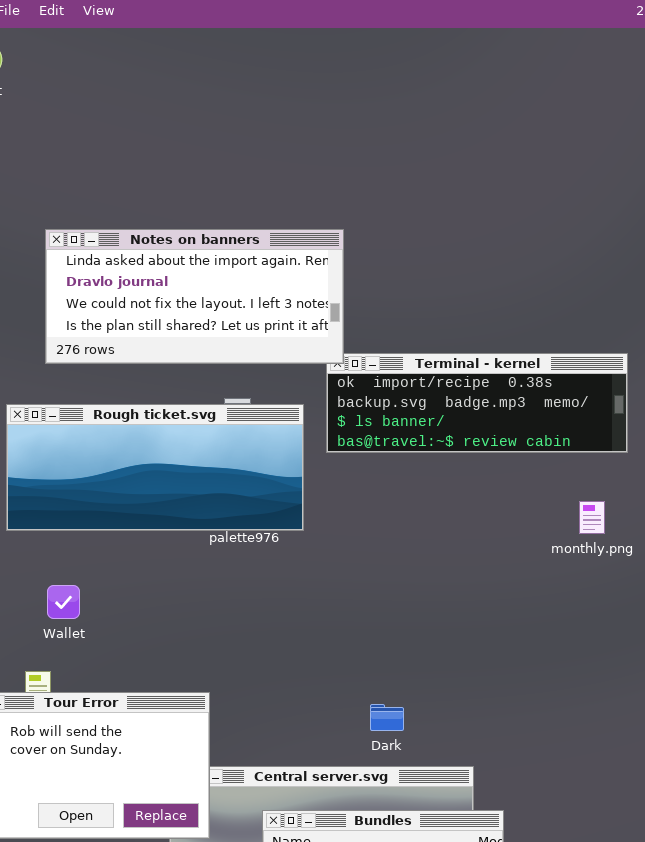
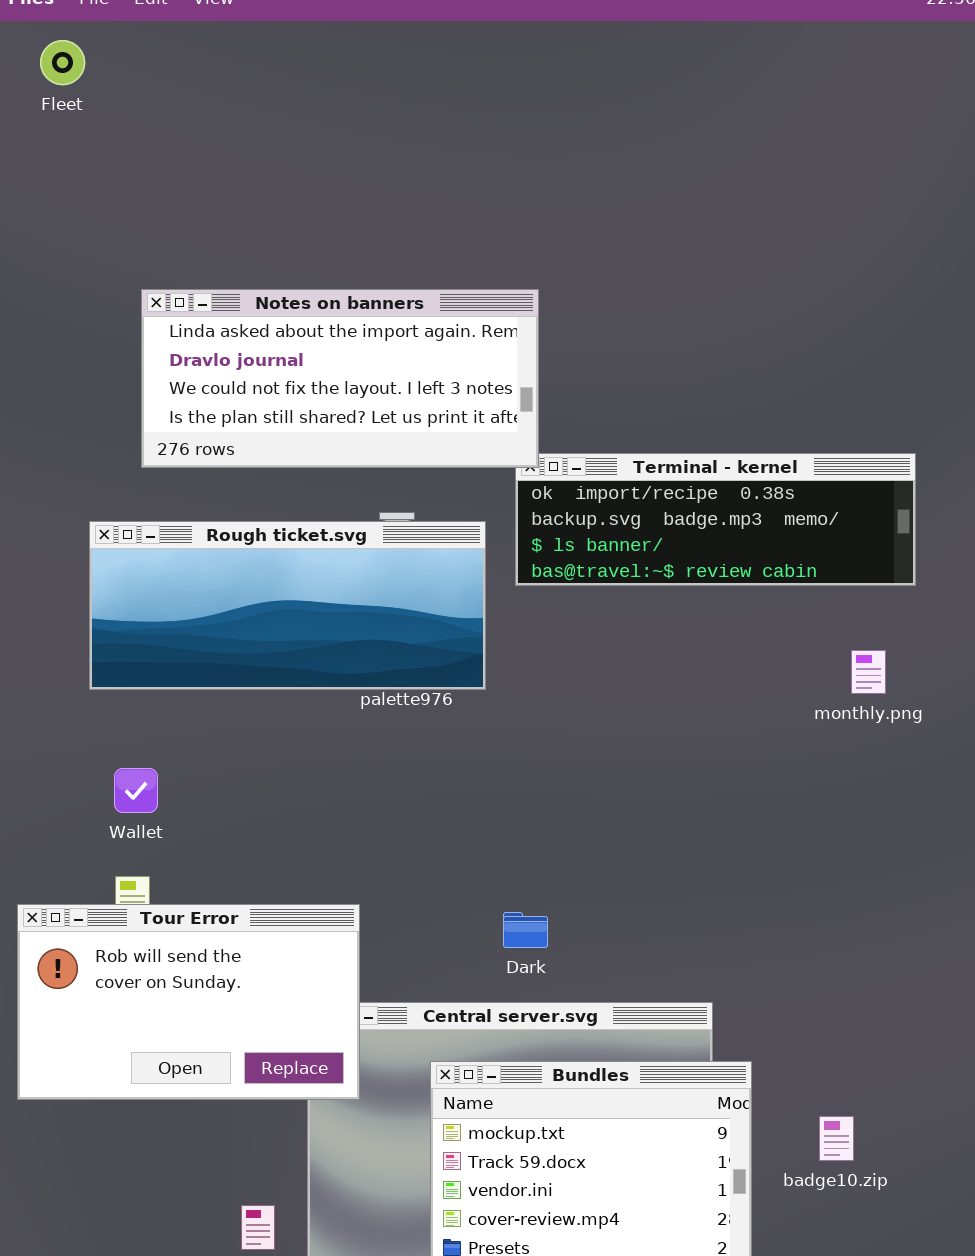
Wallet: [47,585,80,619] -> [114,768,158,813], moved
Dark: [370,704,404,731] -> [503,912,548,948], moved

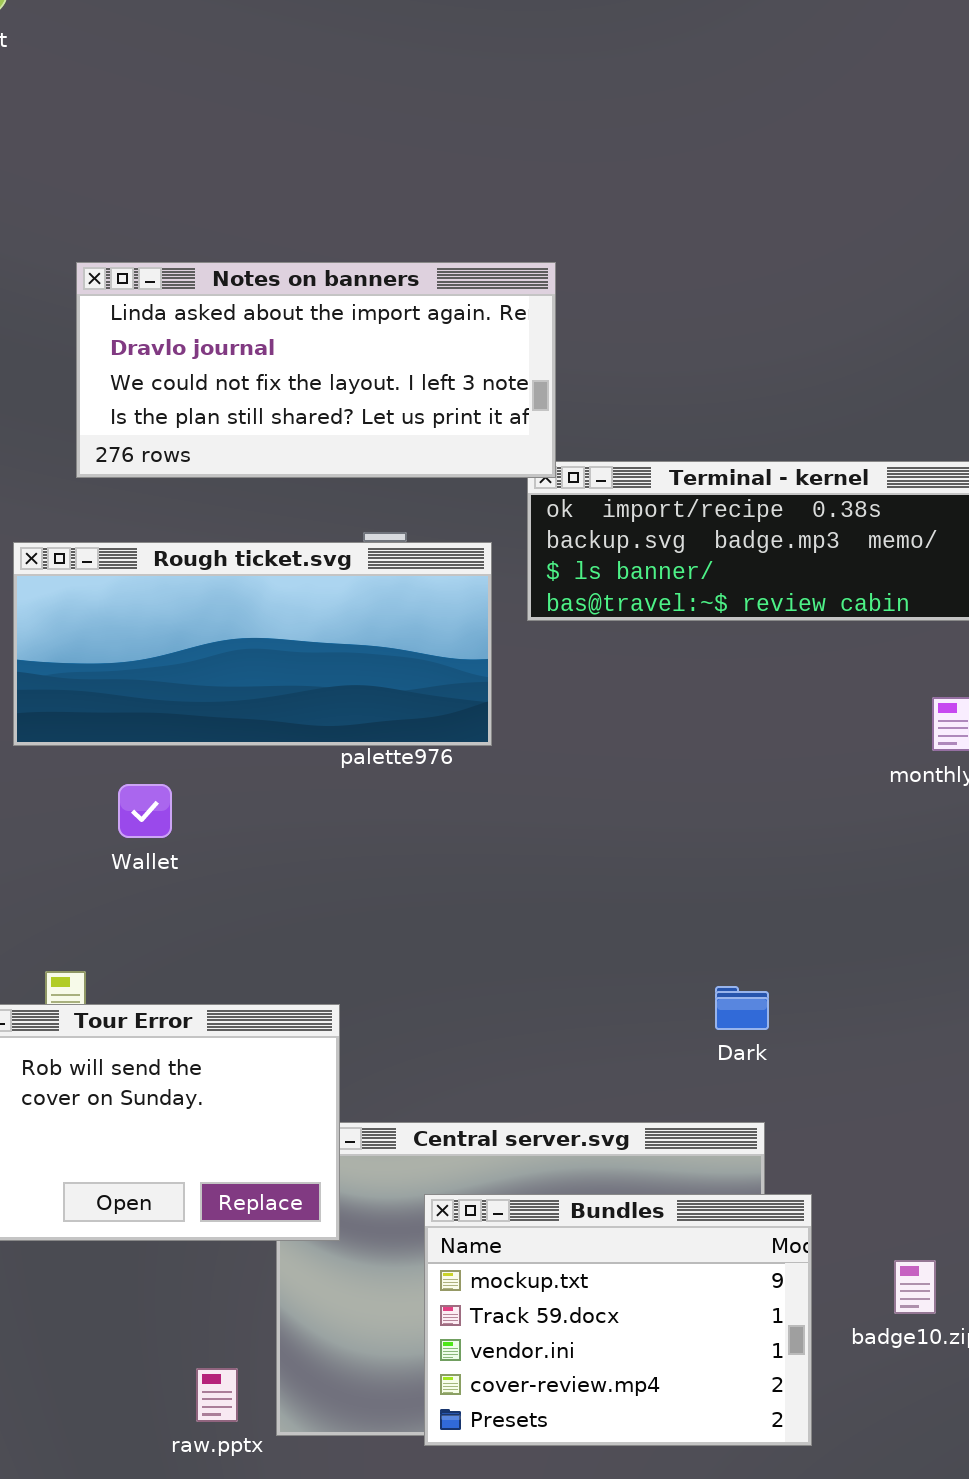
Wallet: [114,768,158,813] -> [118,784,172,838], moved
Dark: [503,912,548,948] -> [715,986,769,1030], moved

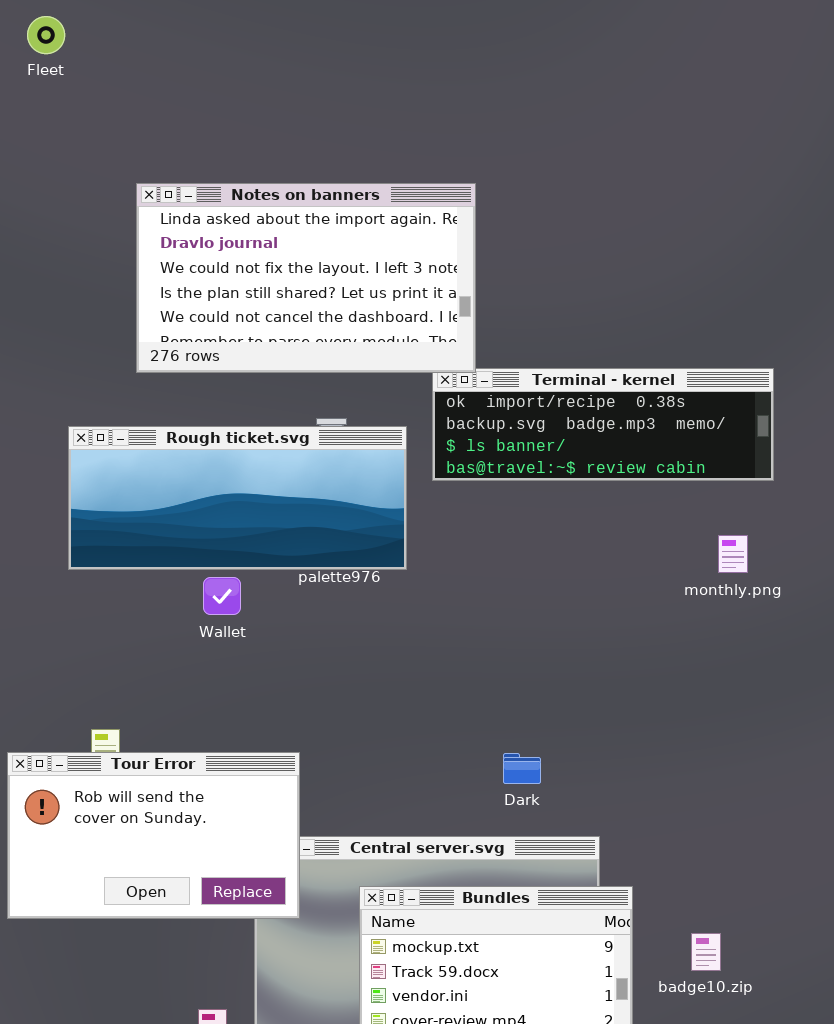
Notes on banners: [76,262,556,478] -> [136,183,476,373], moved, resized
Wallet: [118,784,172,838] -> [203,577,241,615], moved
Dark: [715,986,769,1030] -> [503,753,541,784], moved

